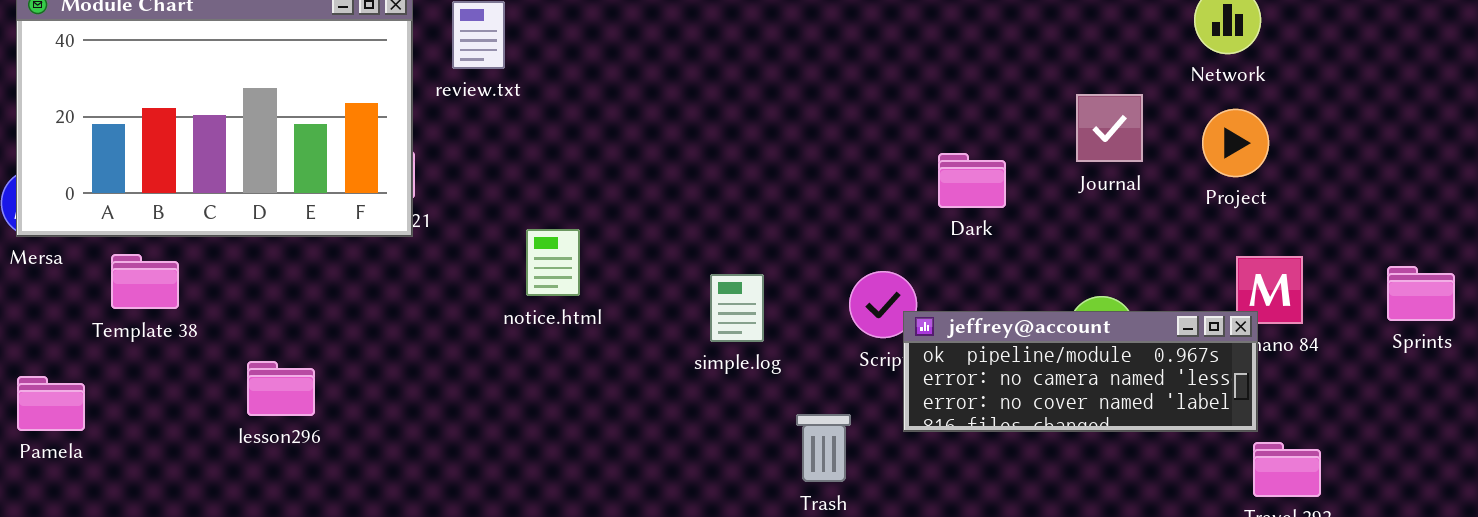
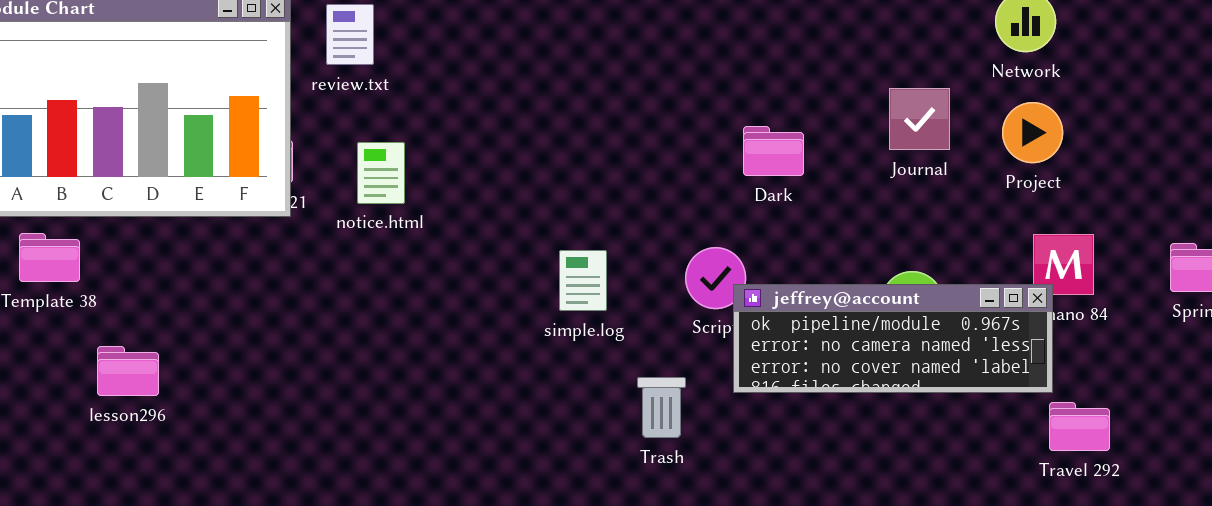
Dark: [938,153,1006,208] -> [743,126,804,176], moved
notice.html: [526,229,580,296] -> [357,142,405,204], moved
lesson296: [247,361,315,416] -> [97,346,159,396], moved

